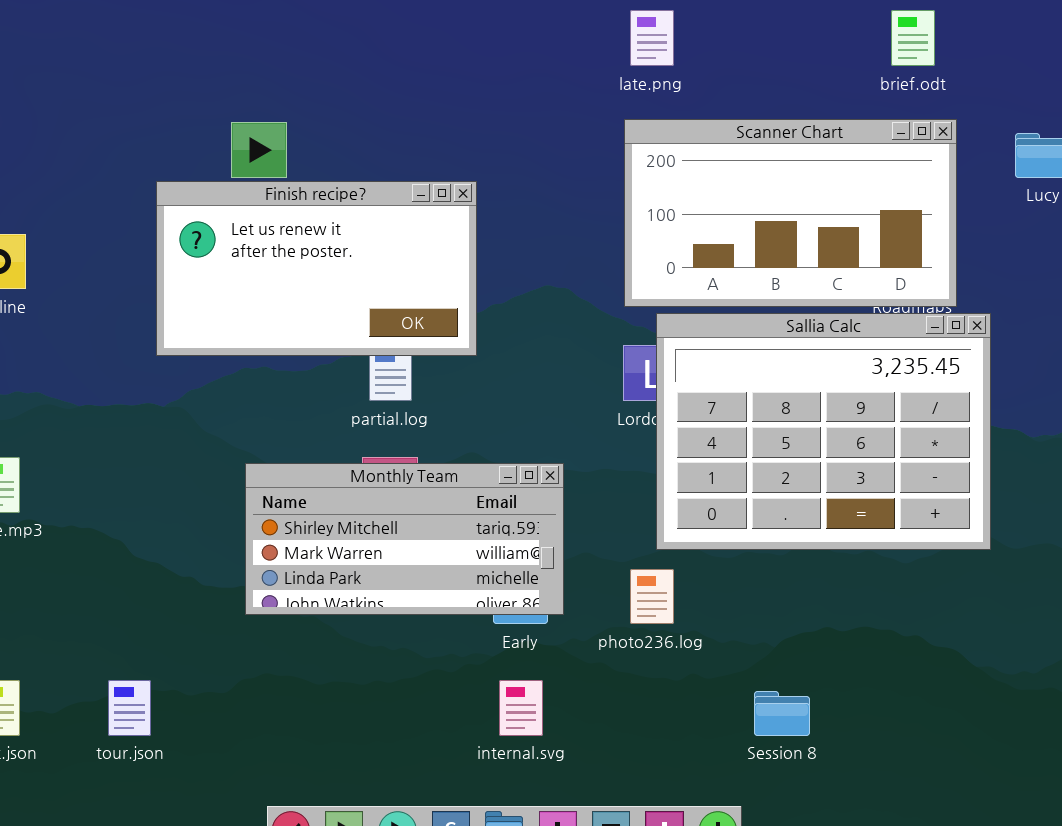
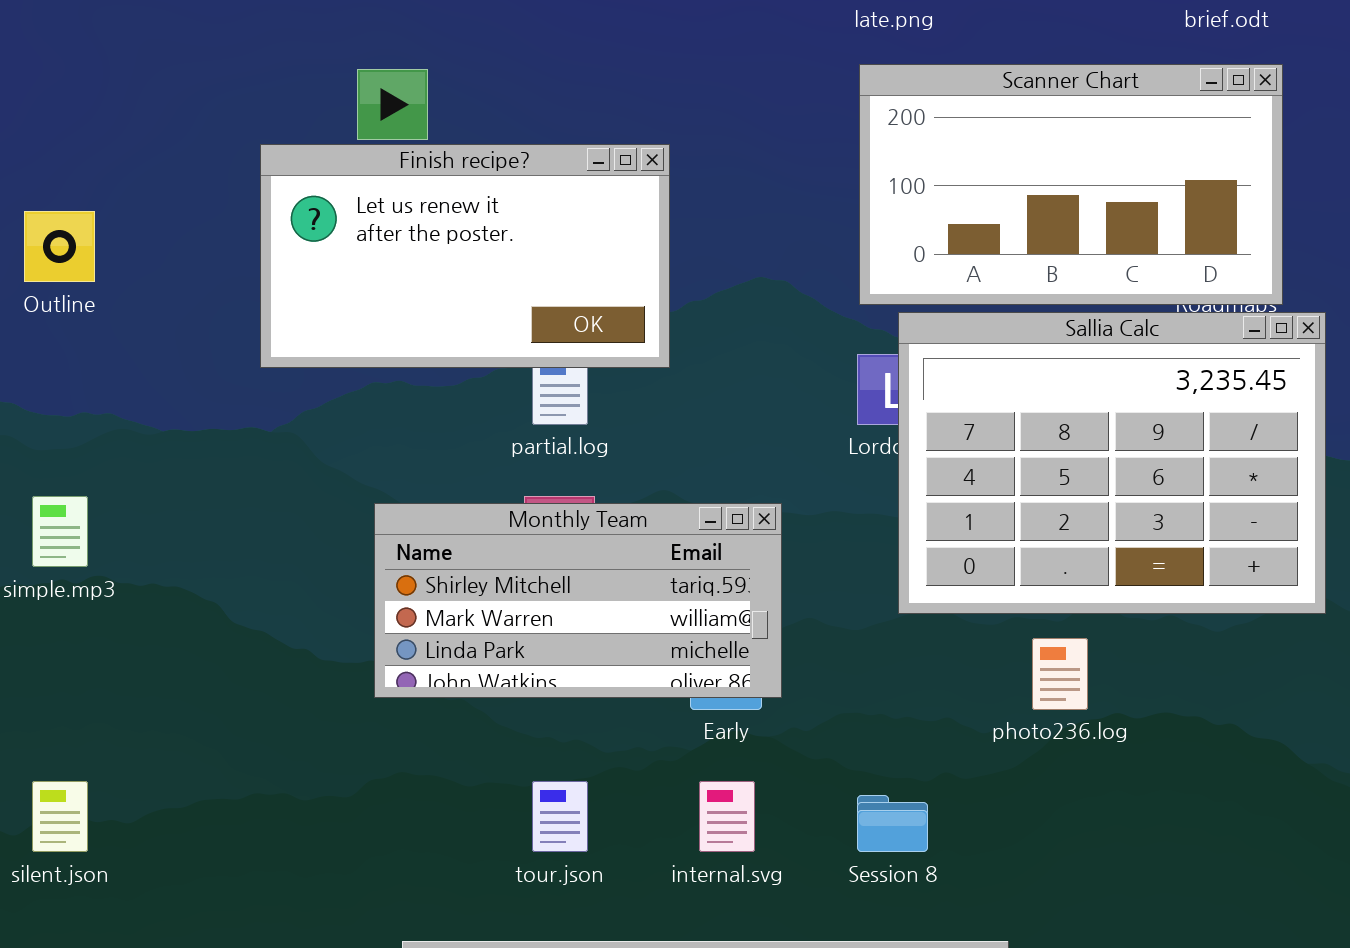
photo236.log: [630,569,674,624] -> [1032,638,1088,710], moved
tour.json: [108,680,151,736] -> [532,781,588,852], moved
Session 8: [754,691,810,736] -> [857,795,928,852], moved

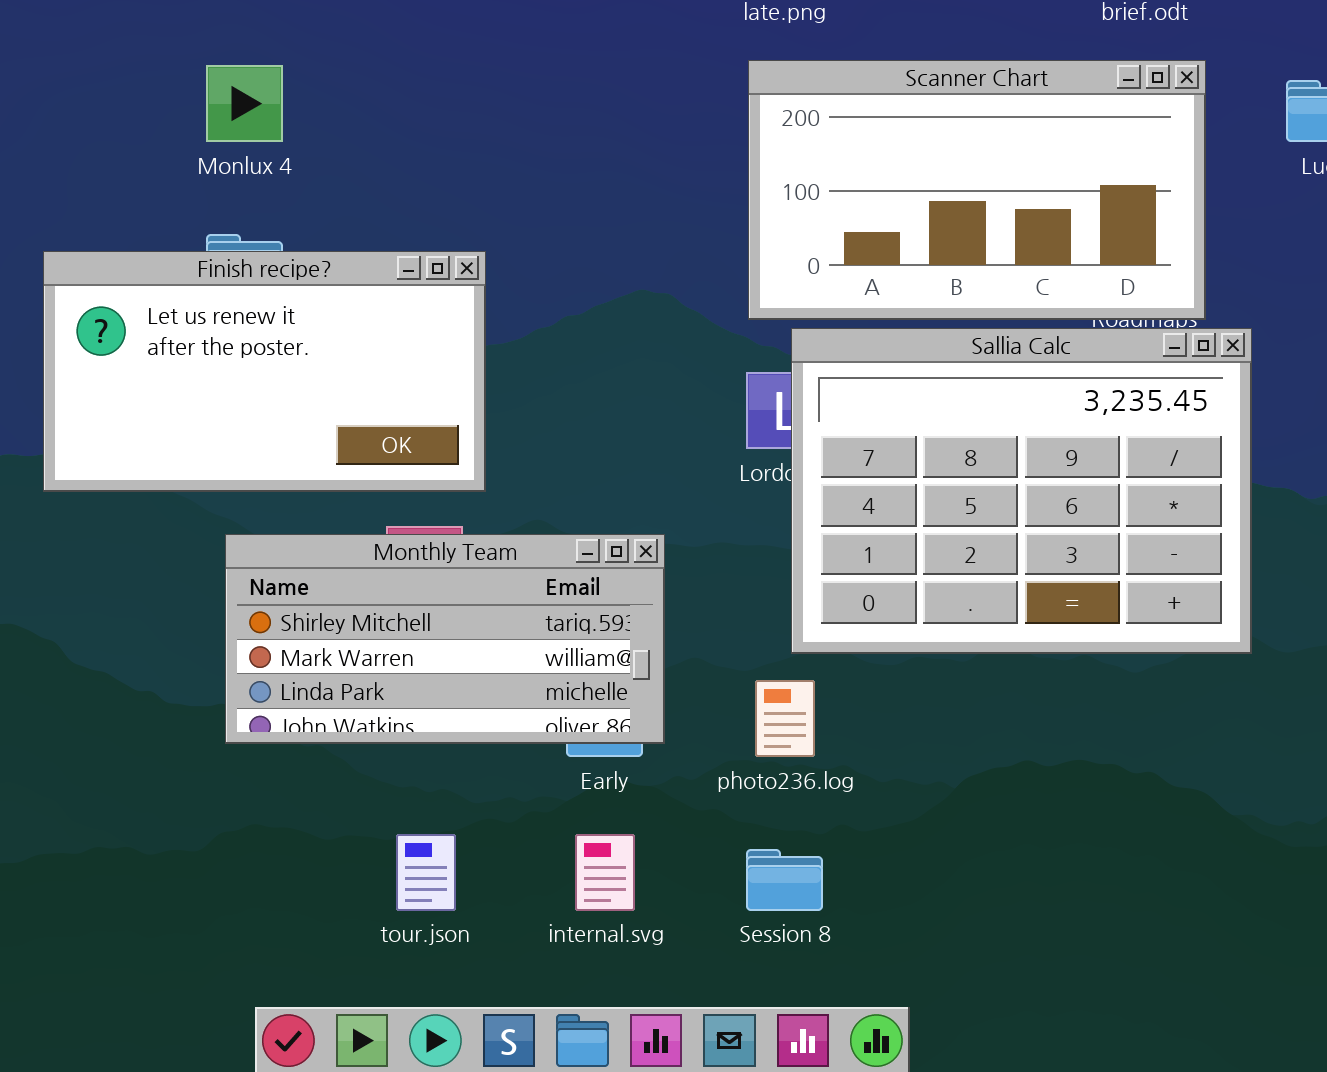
Finish recipe?: [260,144,670,368] -> [43,251,486,492], moved
photo236.log: [1032,638,1088,710] -> [755,680,815,757], moved

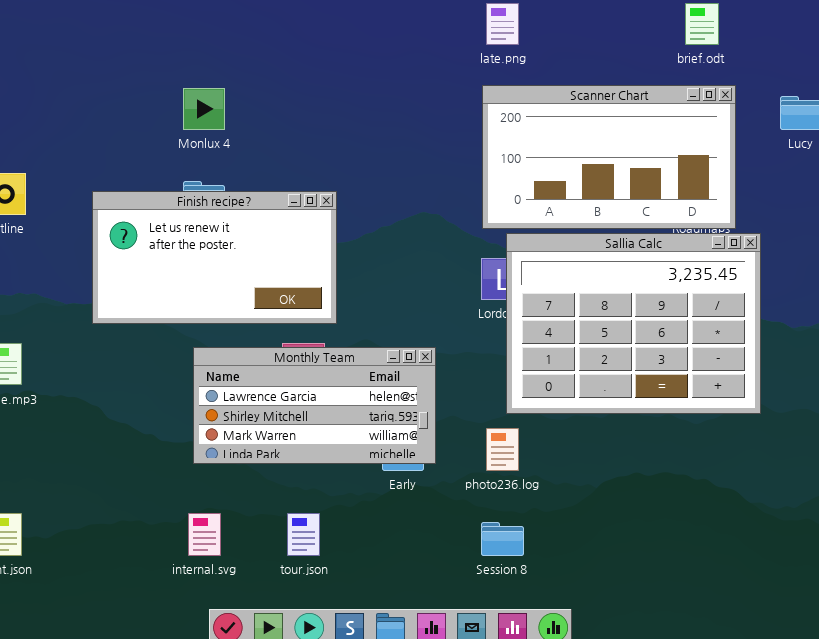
Monthly Team: [225,534,665,744] -> [193,347,436,464], scrolled up 1 row
internal.svg: [575,834,635,911] -> [188,513,221,556], moved

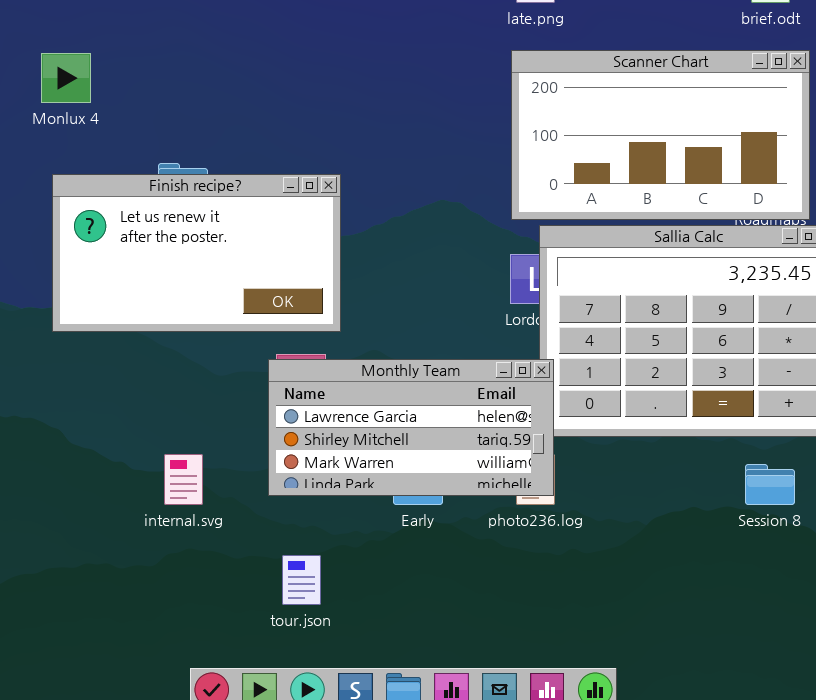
Monlux 4: [183,88,225,130] -> [41,53,91,103], moved
Monthly Team: [193,347,436,464] -> [268,359,554,496], moved
internal.svg: [188,513,221,556] -> [164,454,203,505], moved
Session 8: [481,522,524,556] -> [745,464,795,505], moved

